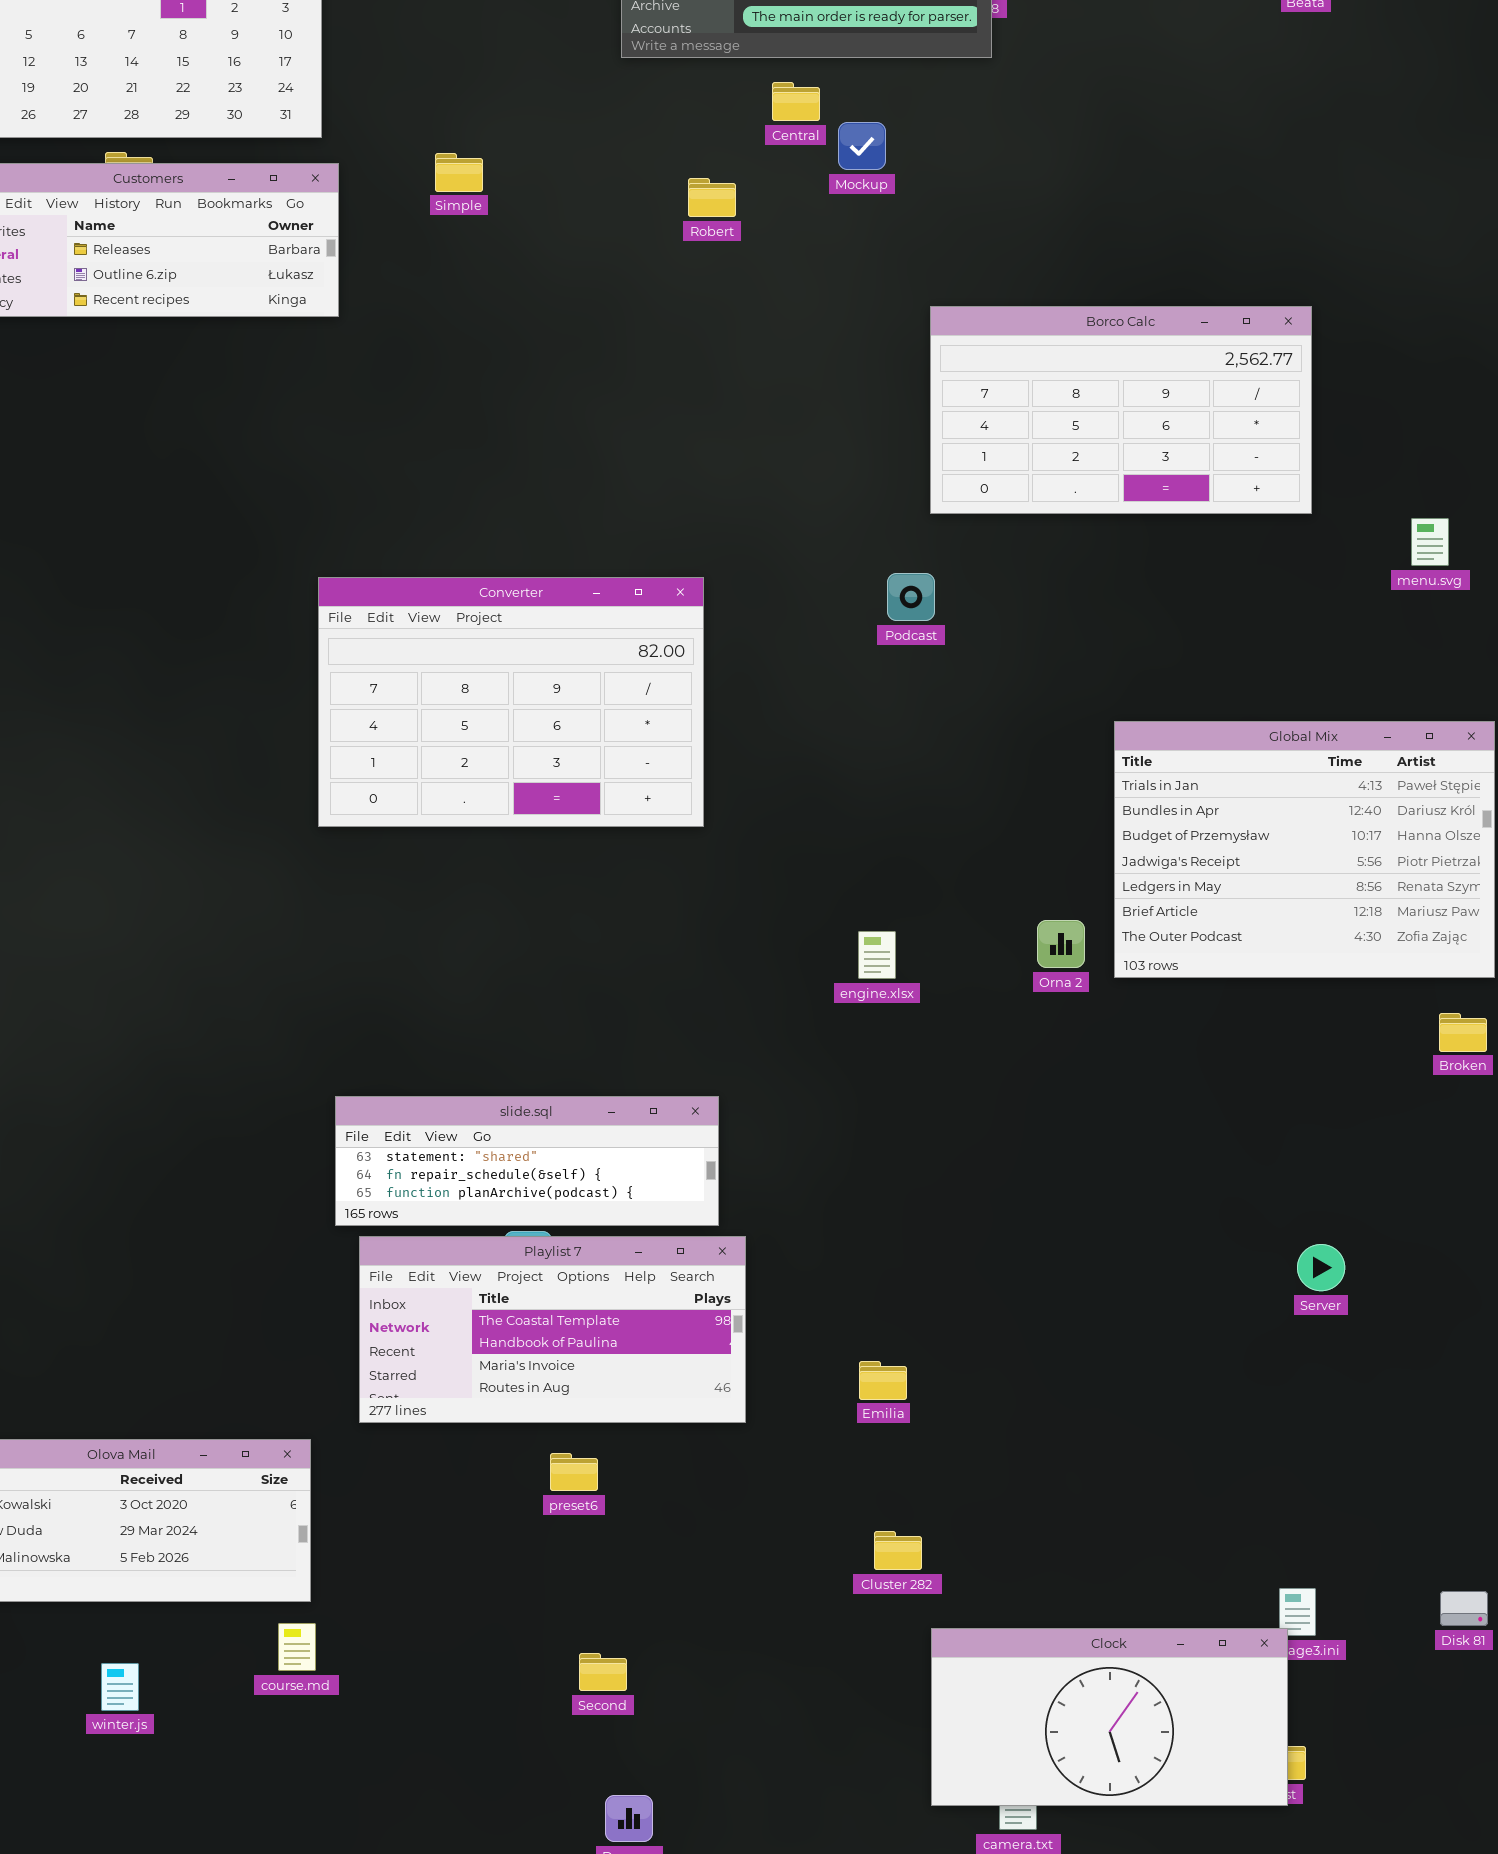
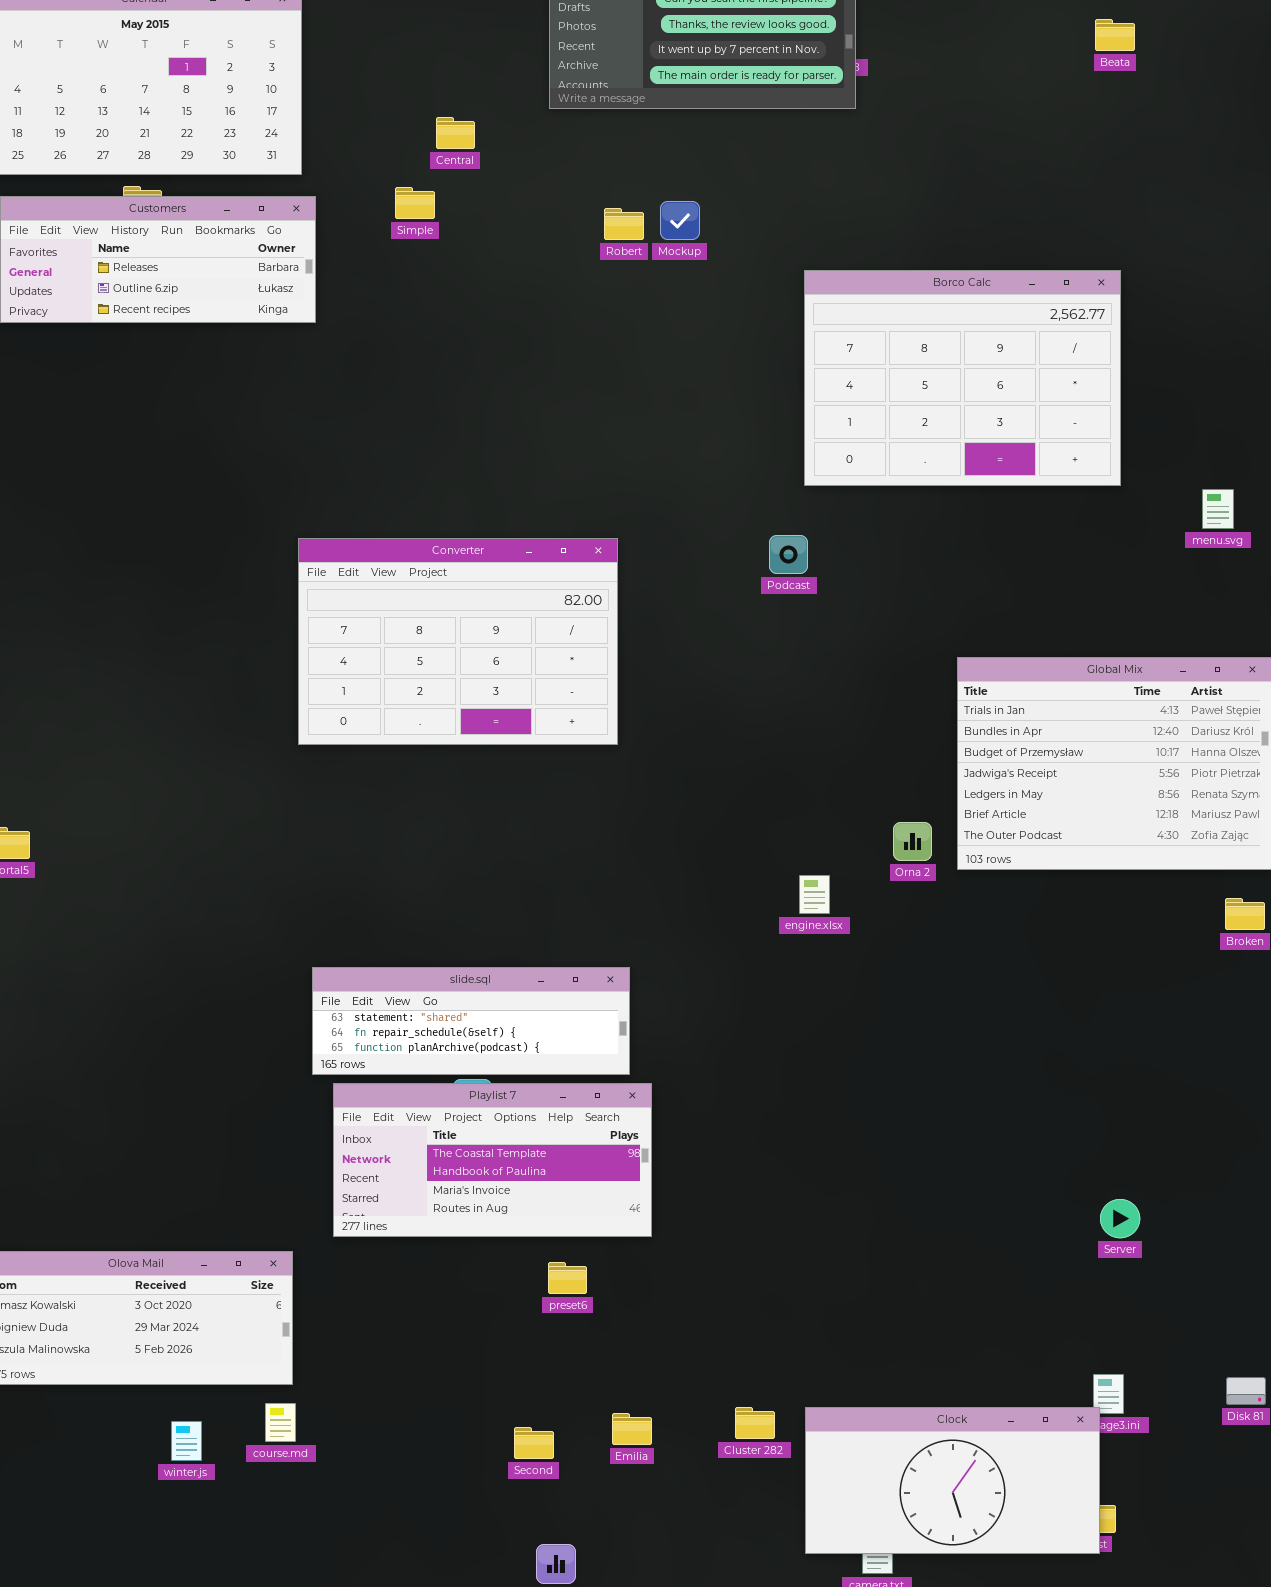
Central: [772,82,820,121] -> [436,117,475,149], moved
Mockup: [838,122,886,170] -> [660,201,700,240], moved
Borco Calc: [930,306,1312,514] -> [804,270,1121,486], resized
engine.xlsx: [858,931,896,979] -> [799,875,830,914], moved
Server: [1297,1244,1345,1291] -> [1100,1199,1140,1238], moved
Emilia: [859,1361,907,1400] -> [612,1413,652,1445], moved
preset6: [550,1453,598,1491] -> [548,1262,587,1294], moved
Cluster 282: [874,1531,922,1570] -> [735,1407,775,1439], moved
winter.js: [101,1663,139,1711] -> [171,1421,202,1461], moved

